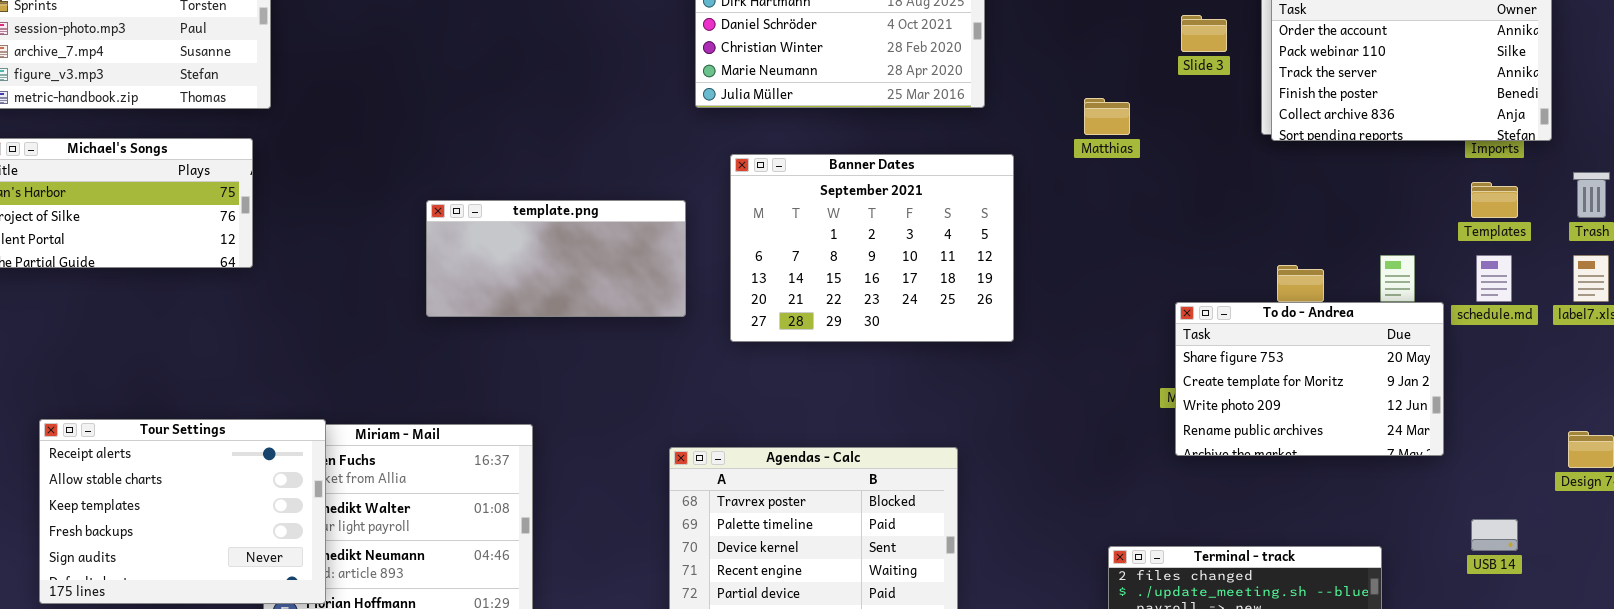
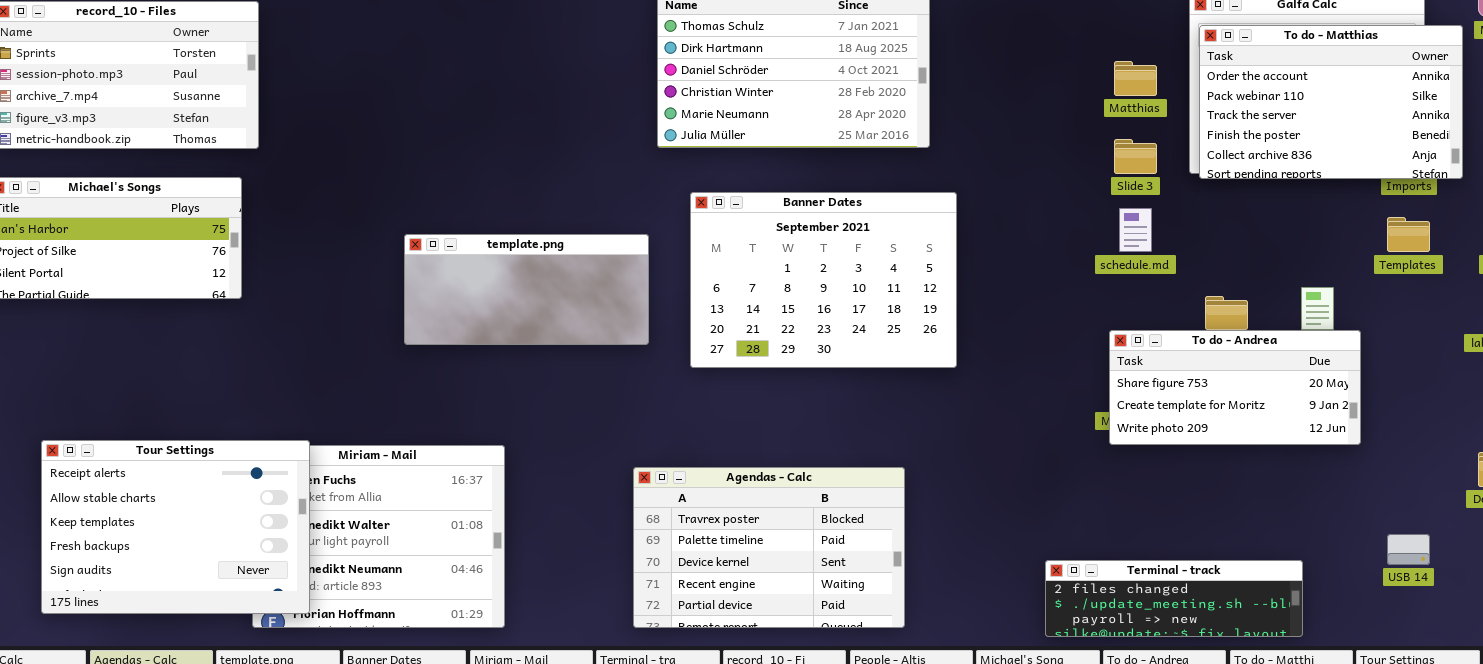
Slide 3: [1181,15,1227,52] -> [1114,139,1157,174], moved
Matthias: [1084,98,1130,135] -> [1114,61,1157,96], moved
schedule.md: [1476,255,1512,302] -> [1119,208,1152,252], moved
To do - Andrea: [1175,302,1444,456] -> [1109,330,1361,445], resized

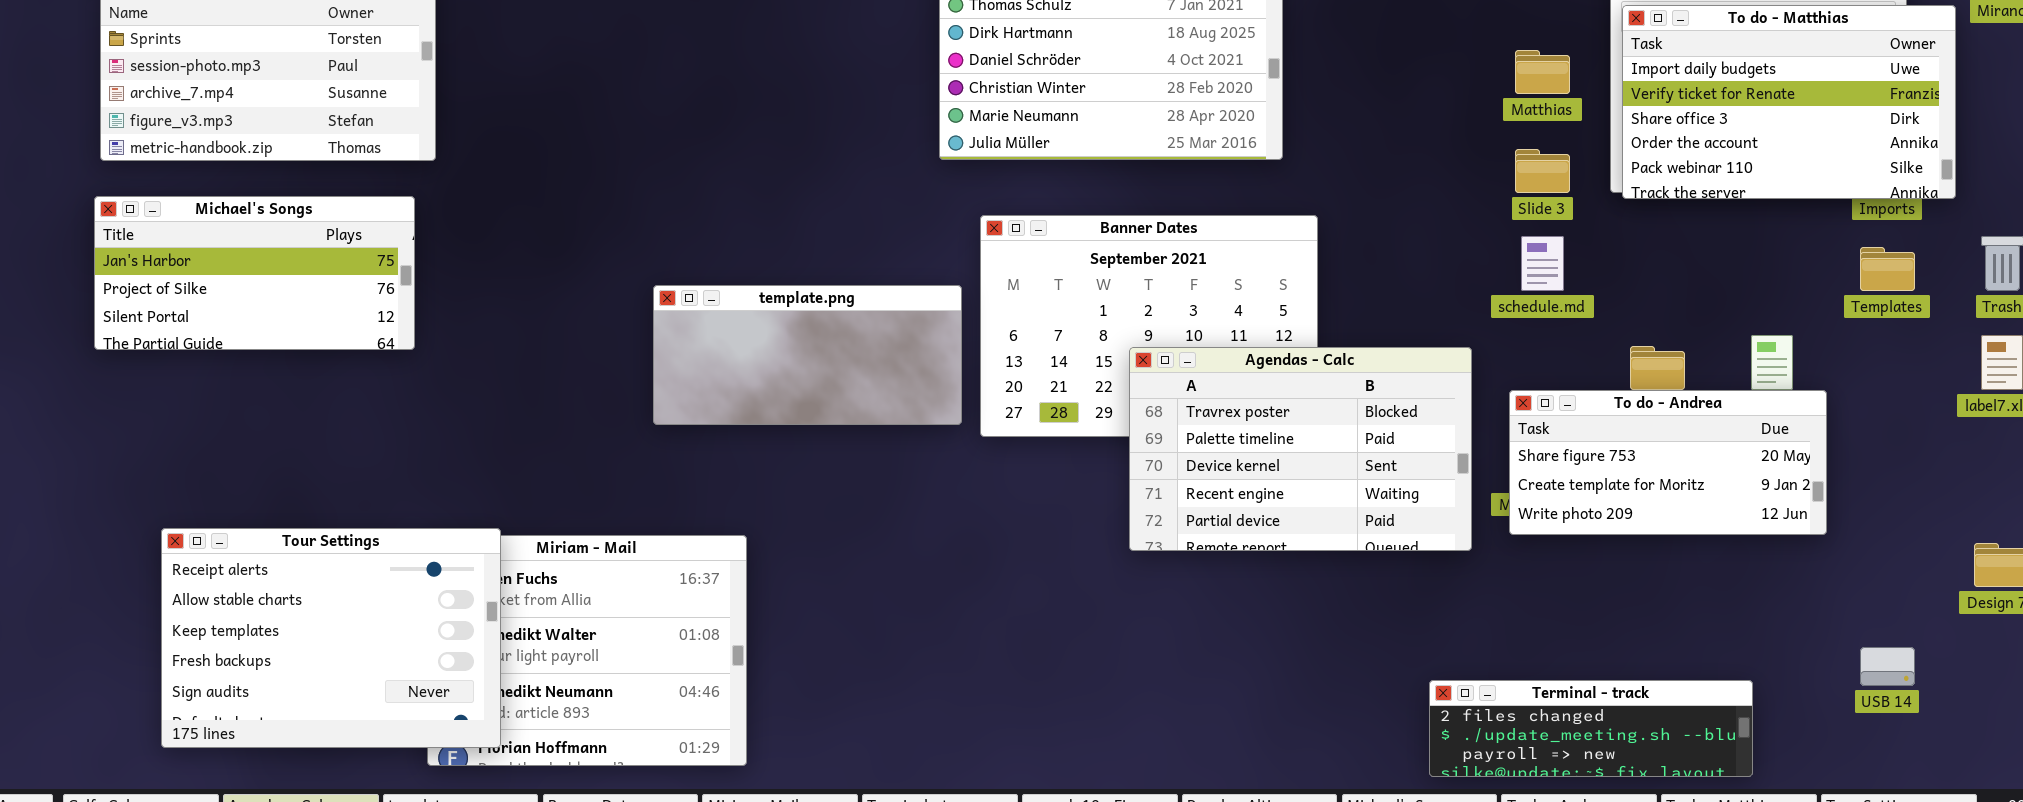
To do - Matthias: [1199,25,1463,179] -> [1622,5,1956,199], scrolled up 3 rows
template.png: [404,234,649,345] -> [653,285,962,425], moved
Agendas - Calc: [633,467,905,628] -> [1129,347,1472,551], moved

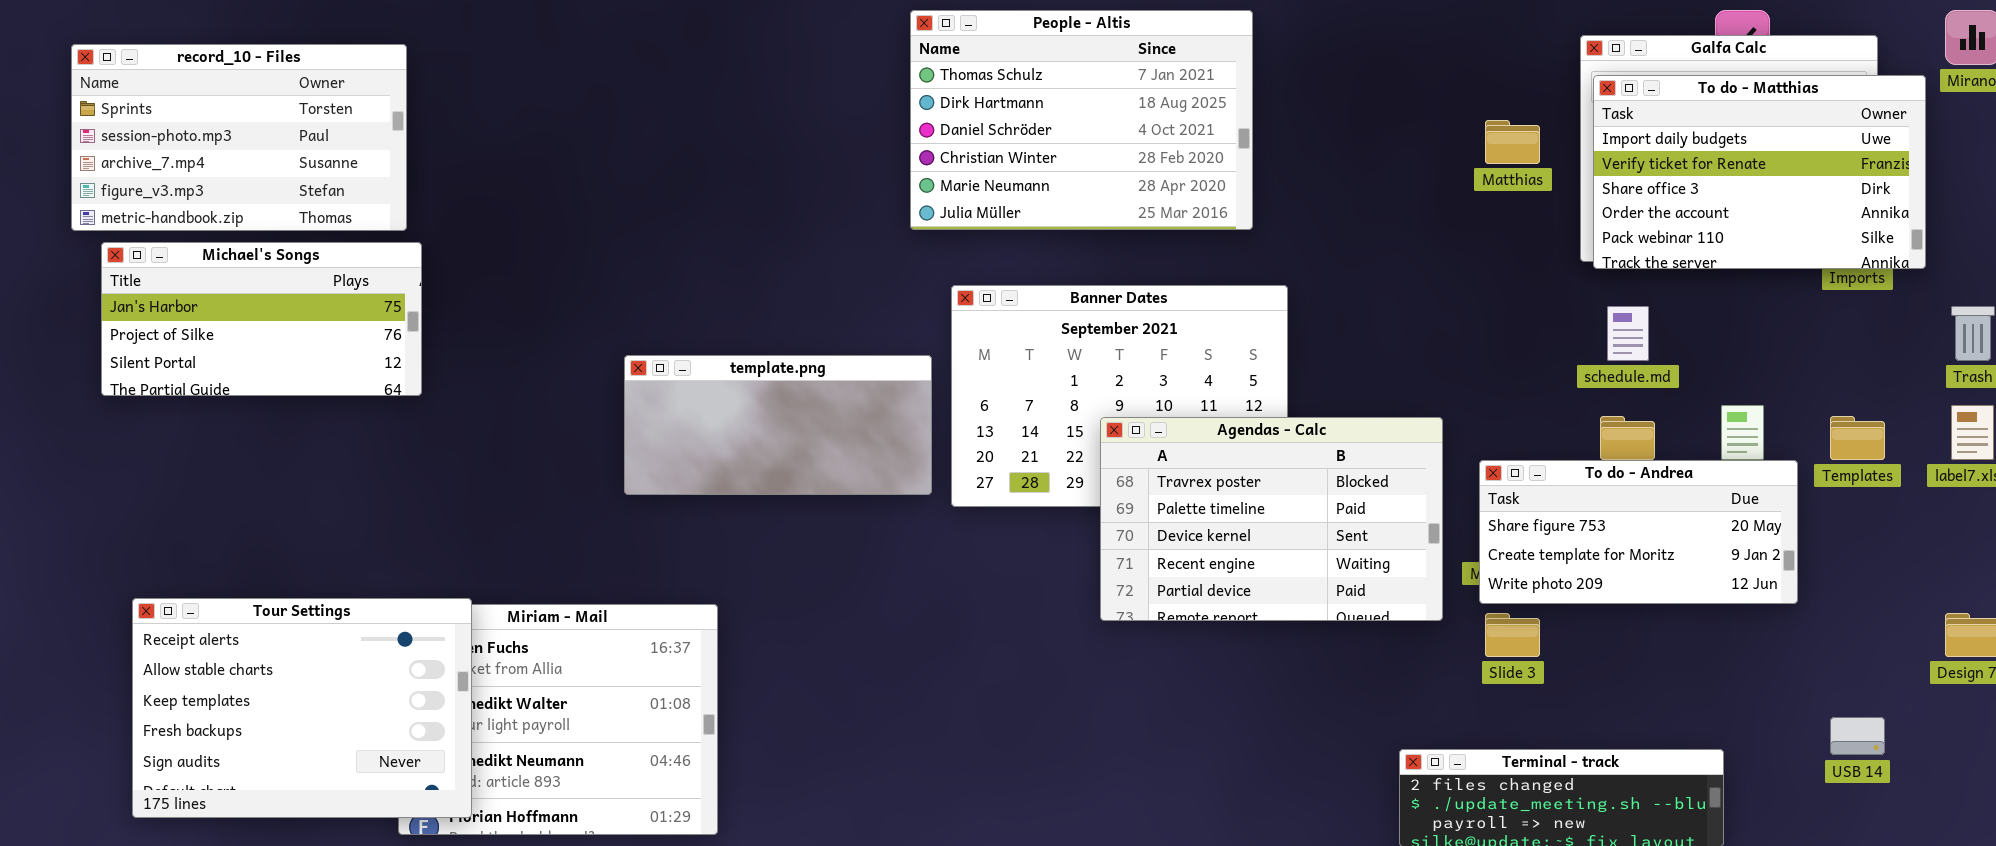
Slide 3: [1515,149,1570,193] -> [1485,613,1540,657], moved
Michael's Songs: [94,196,415,350] -> [101,242,422,396], moved
schedule.md: [1521,236,1564,291] -> [1607,306,1649,361], moved
Templates: [1860,247,1915,291] -> [1830,416,1885,460], moved

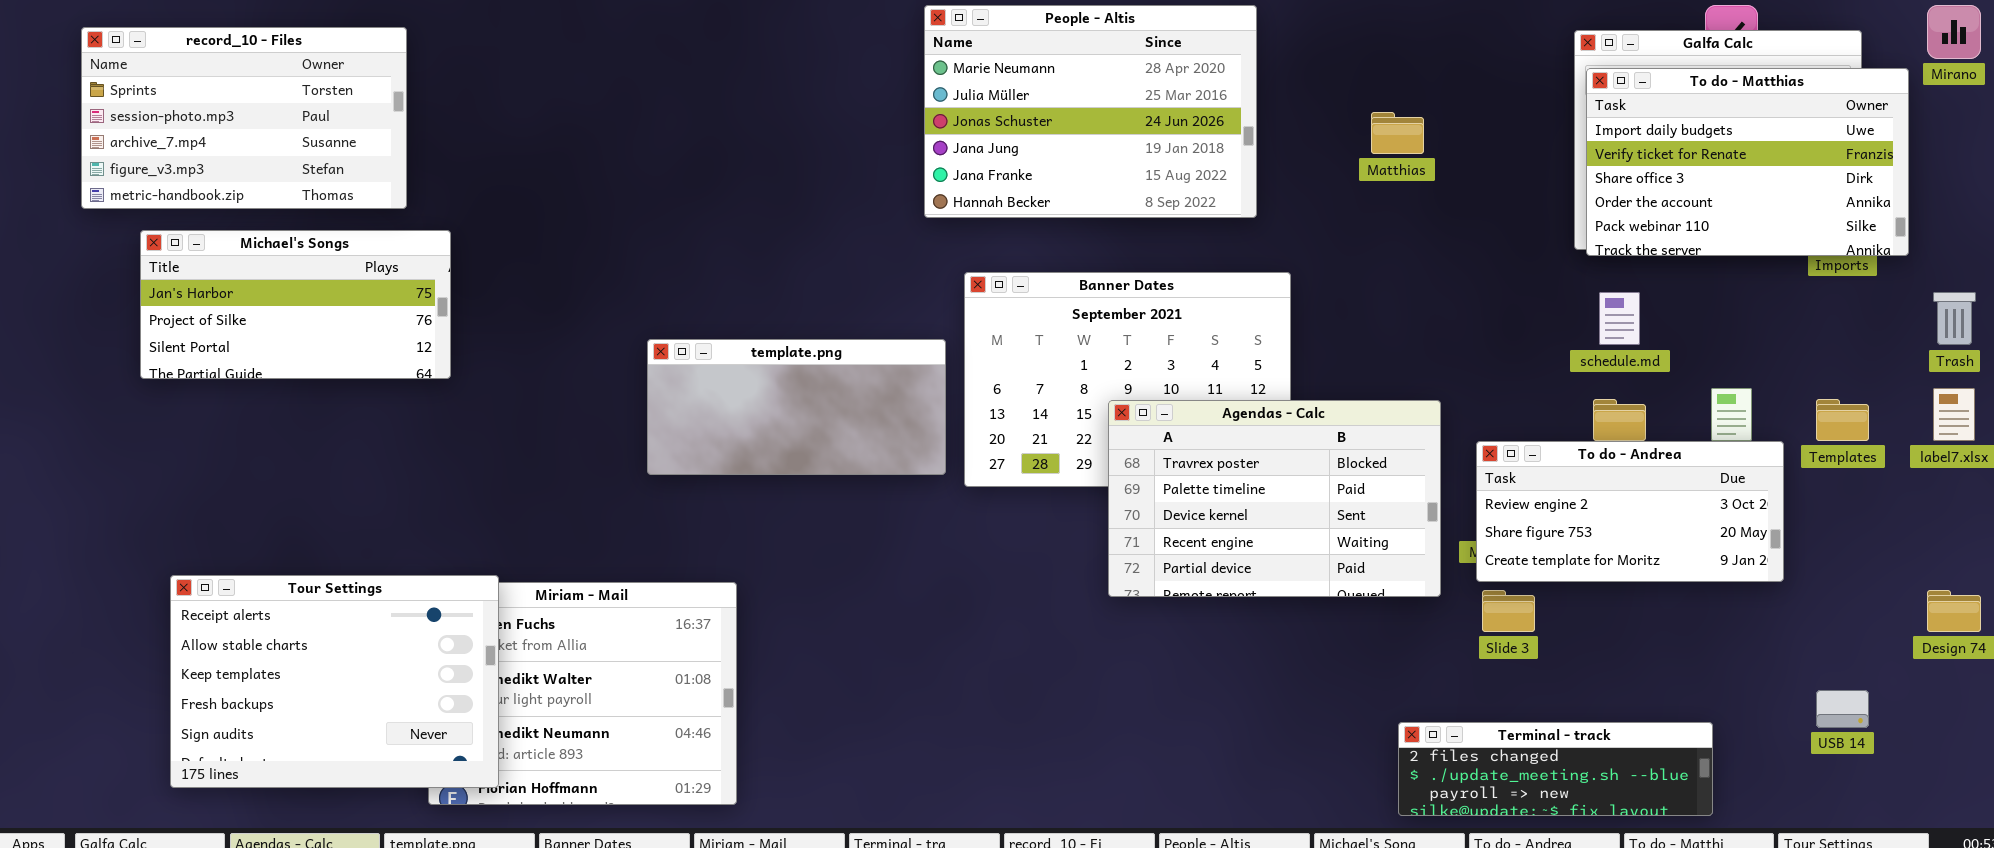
People - Altis: [910,10,1253,230] -> [924,5,1257,218], scrolled down 4 rows
record_10 - Files: [71,44,407,231] -> [81,27,407,209], moved
Matthias: [1485,120,1540,164] -> [1371,112,1424,154], moved
To do - Andrea: [1479,460,1798,604] -> [1476,441,1784,582], scrolled up 1 row

